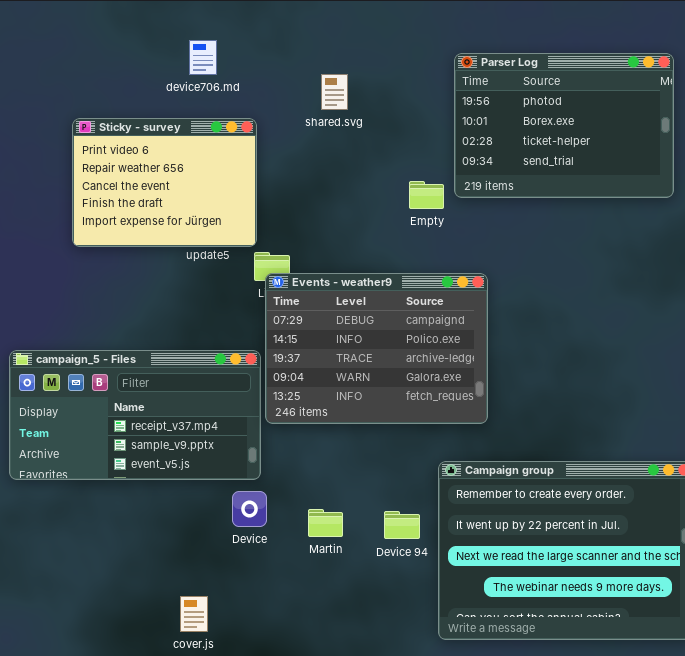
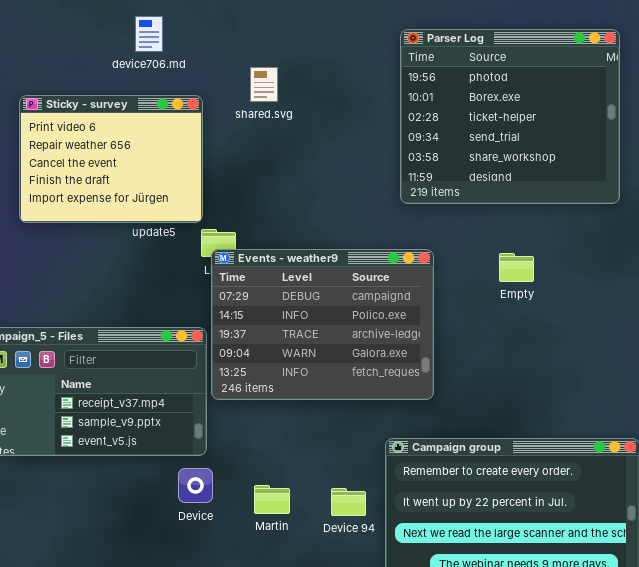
Parser Log: [454,53,674,198] -> [400,29,620,204], resized
shared.svg: [321,74,348,110] -> [250,67,278,102], moved
Empty: [409,181,444,209] -> [499,253,534,282], moved

